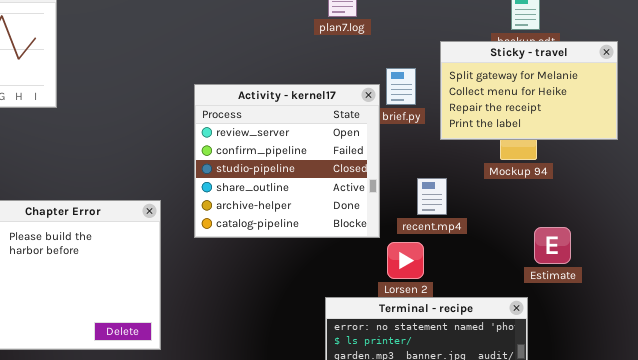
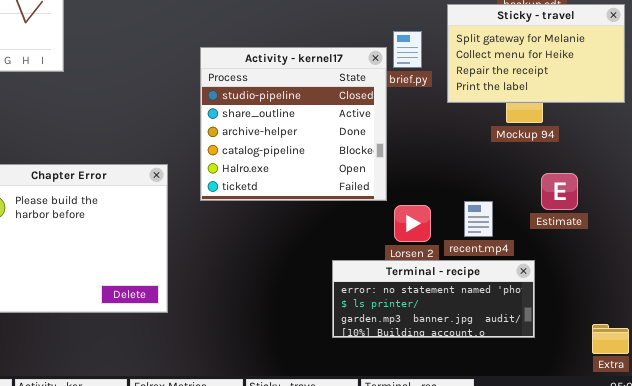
Activity - kernel17: [194,84,380,238] -> [200,47,387,201], scrolled down 2 rows
recent.mp4: [417,178,447,215] -> [464,201,493,237], moved
Estimate: [534,227,571,264] -> [541,173,578,210], moved

